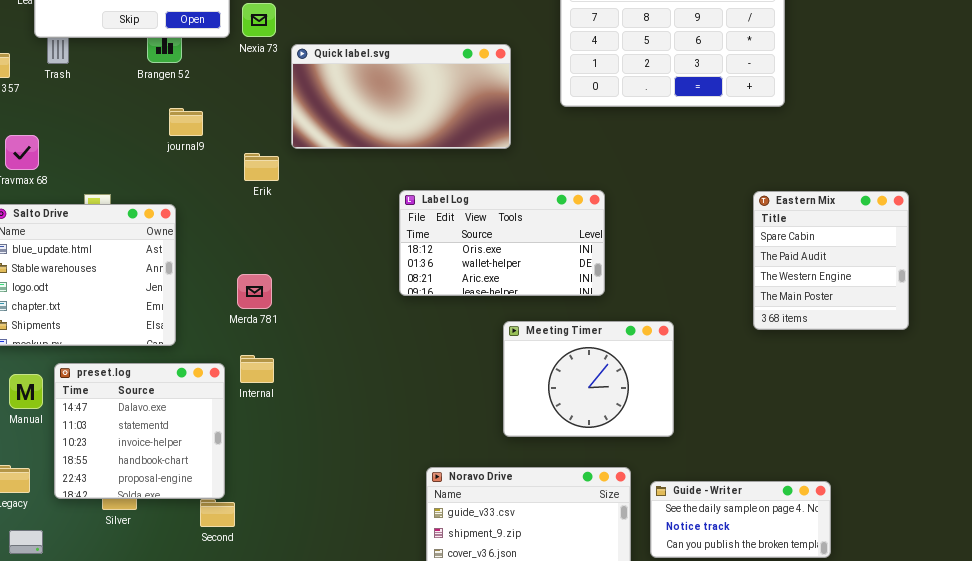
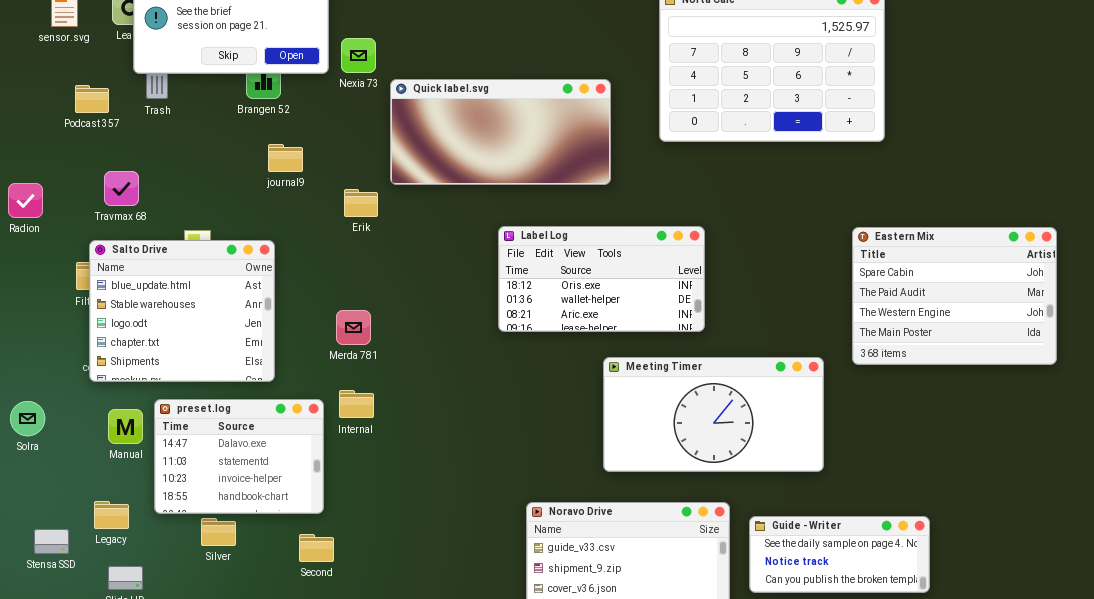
Eastern Mix: [753,191,909,330] -> [852,227,1057,365], resized
Meeting Timer: [503,321,674,437] -> [603,357,824,472], resized
preset.log: [54,363,225,499] -> [154,399,324,514], resized

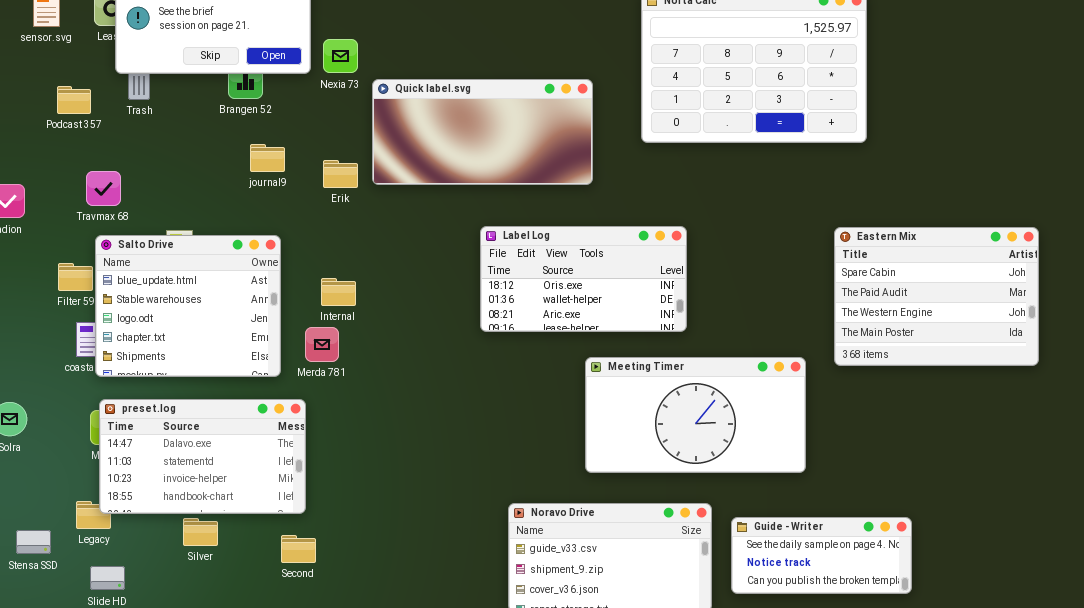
Erik: [344,189,378,217] -> [323,160,358,188], moved
Salto Drive: [89,240,275,382] -> [95,235,281,377], moved
Merda 781: [336,310,371,345] -> [305,327,339,362], moved
Internal: [339,390,374,418] -> [321,278,356,306], moved
preset.log: [154,399,324,514] -> [99,399,306,514], resized

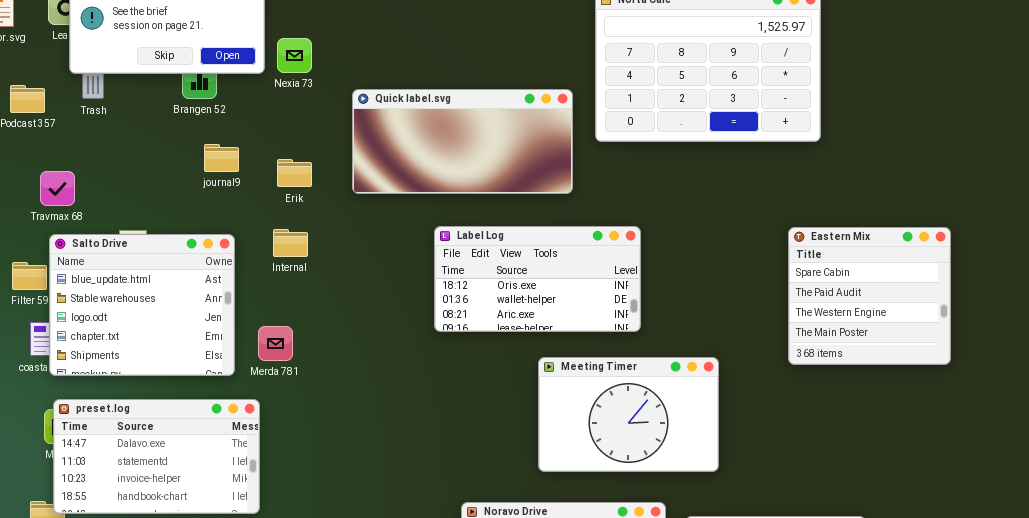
Quick label.svg: [372,79,593,185] -> [352,89,573,194], moved
Eastern Mix: [834,227,1039,366] -> [788,227,951,365], resized
Internal: [321,278,356,306] -> [273,229,308,257], moved
Meeting Timer: [585,357,806,473] -> [538,357,719,472], resized

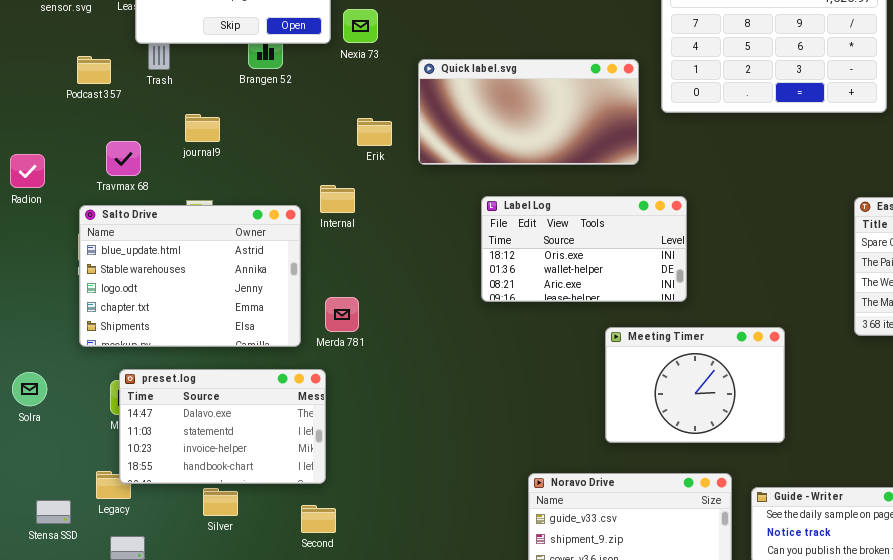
journal9: [204,144,239,172] -> [185,114,220,142], moved
Erik: [277,159,312,187] -> [357,118,392,146], moved
Label Log: [434,226,641,332] -> [481,196,687,302], moved
Internal: [273,229,308,257] -> [320,185,355,213], moved
Salto Drive: [49,234,235,376] -> [79,205,301,347], resized

